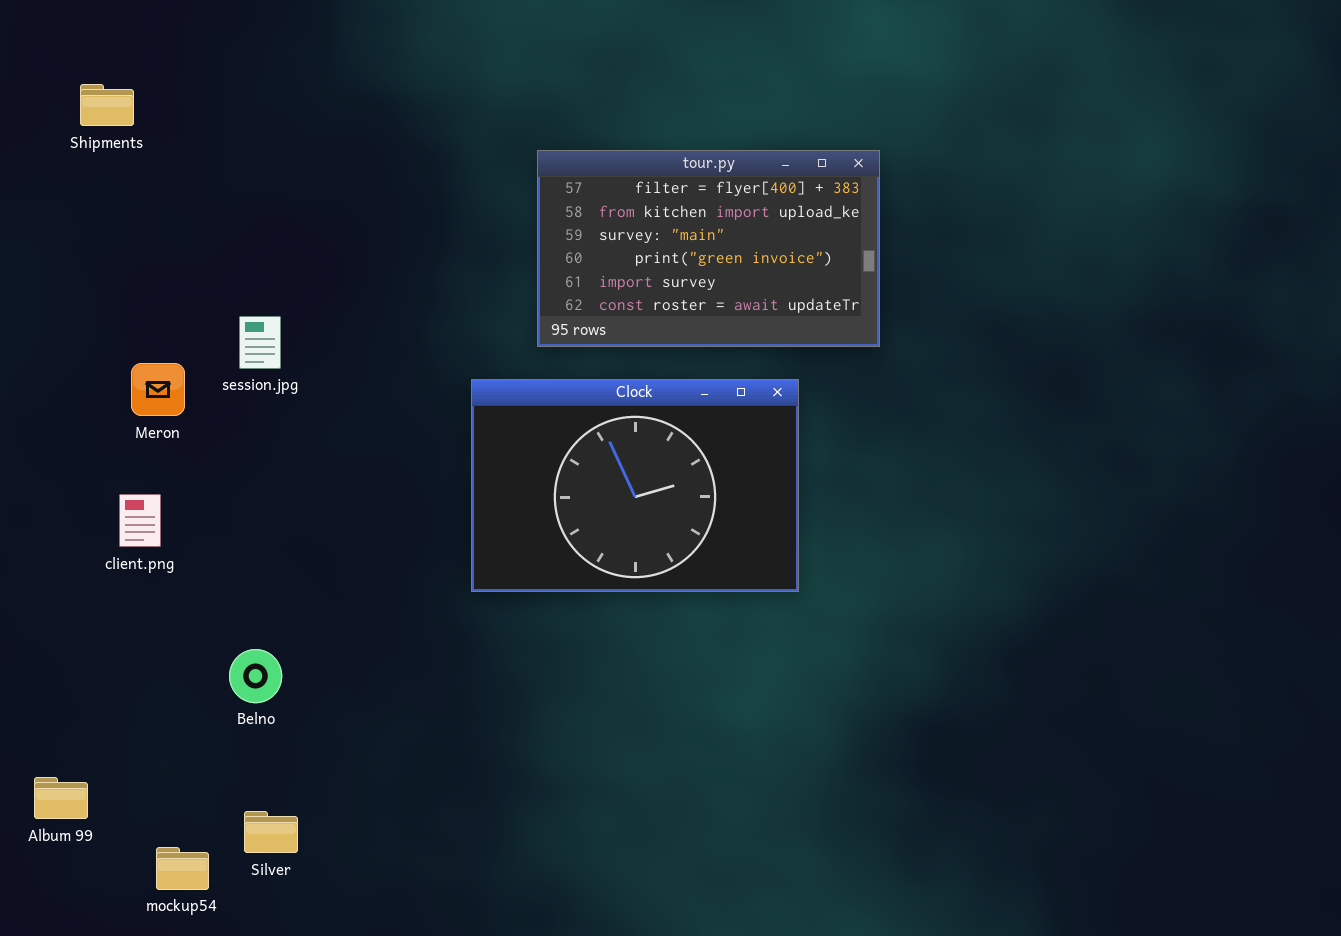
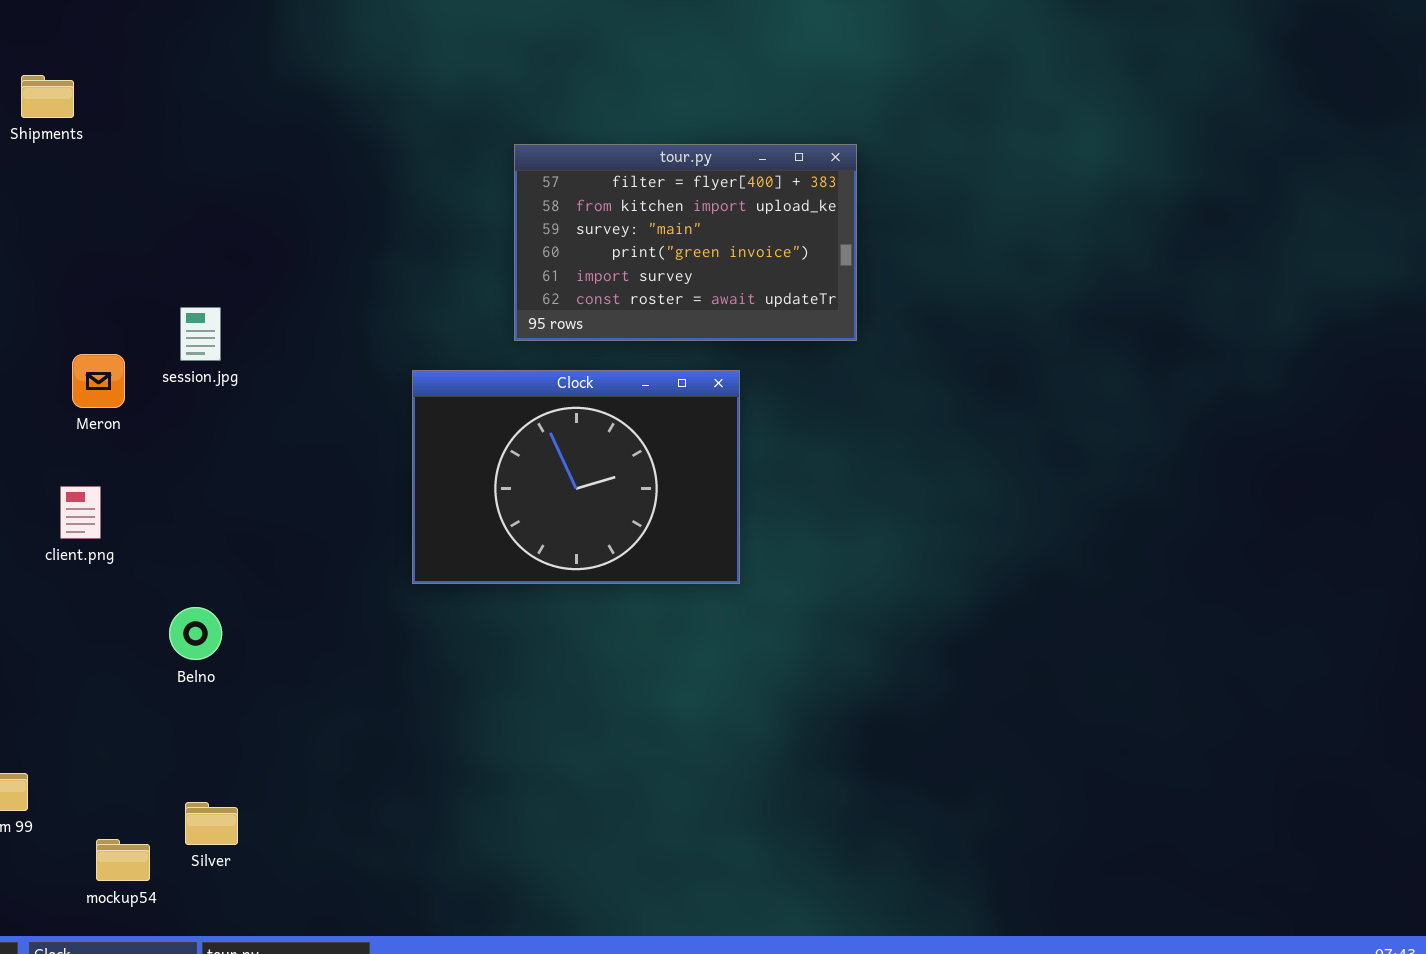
tour.py: [537,150,880,347] -> [514,144,857,341], moved
Belno: [229,649,282,703] -> [169,607,222,660], moved

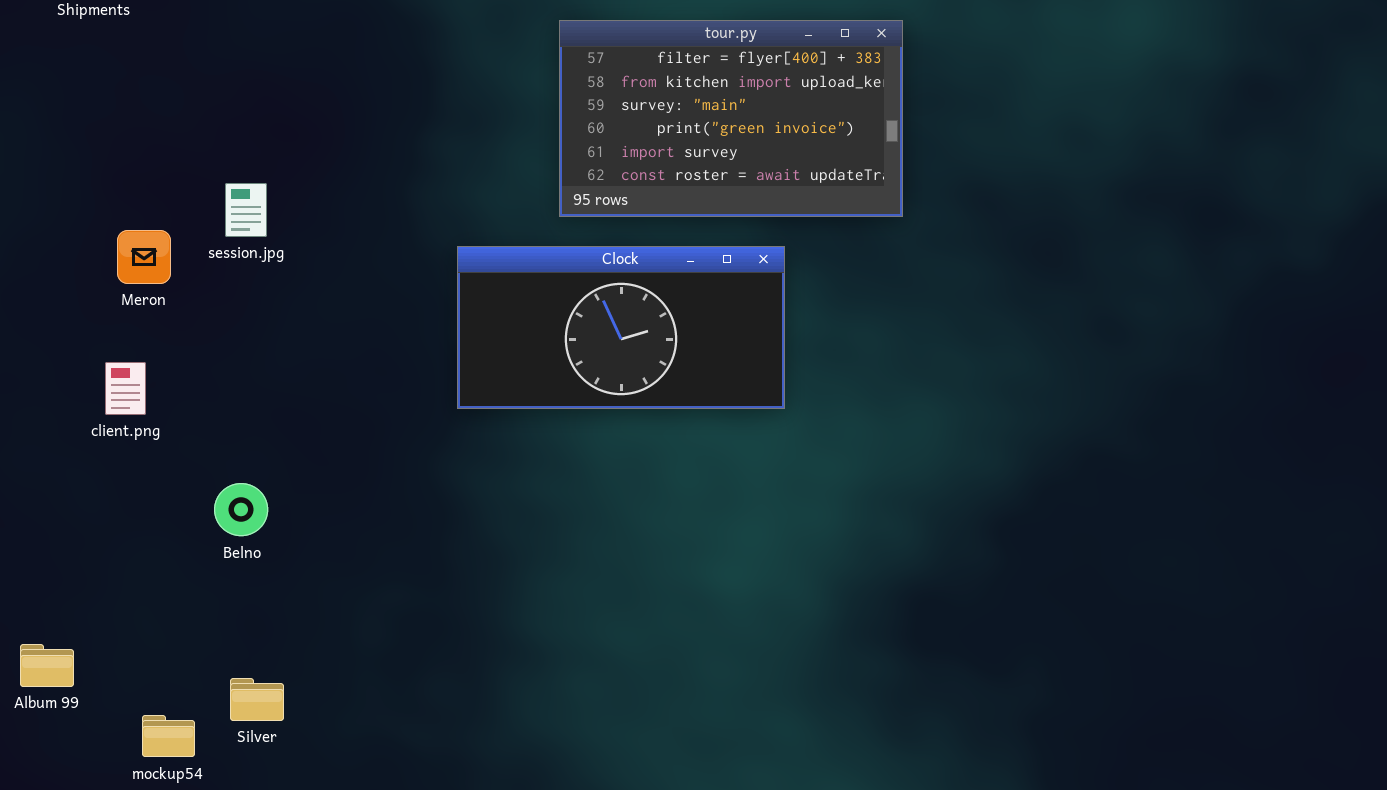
Clock: [412,370,740,584] -> [457,246,785,409], resized

